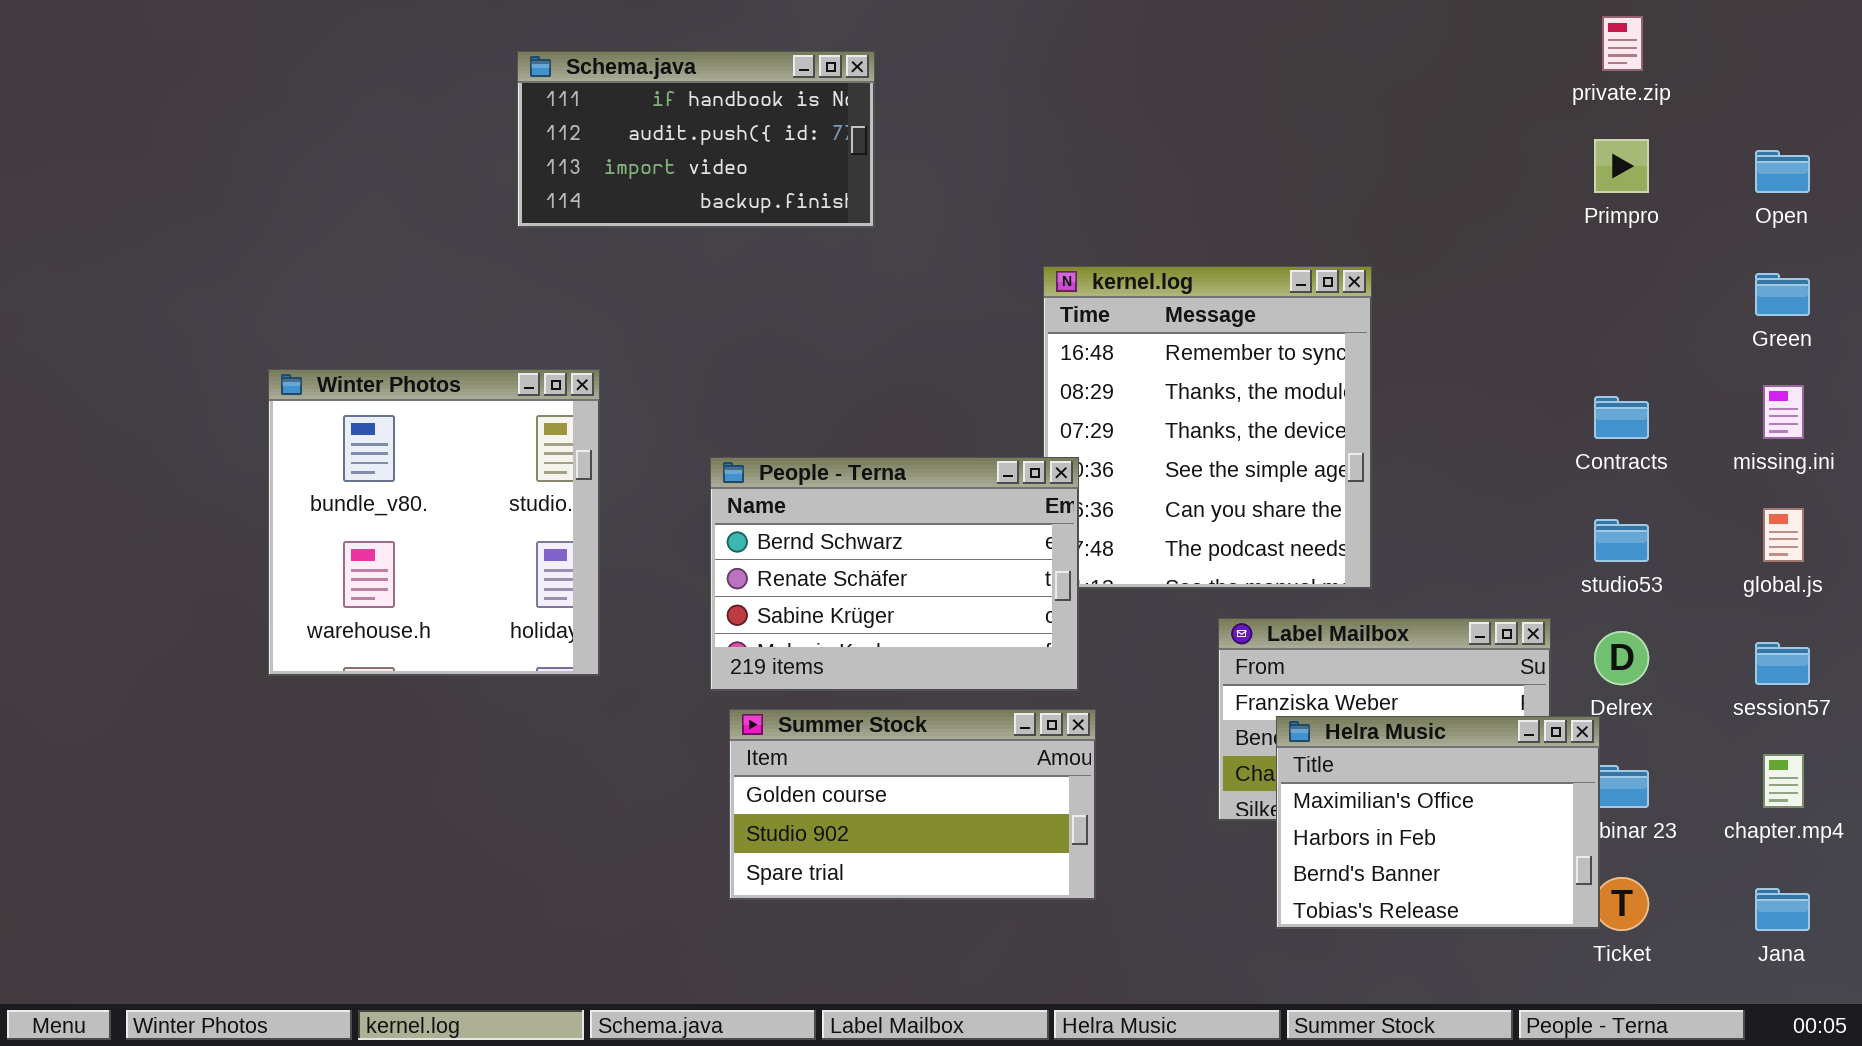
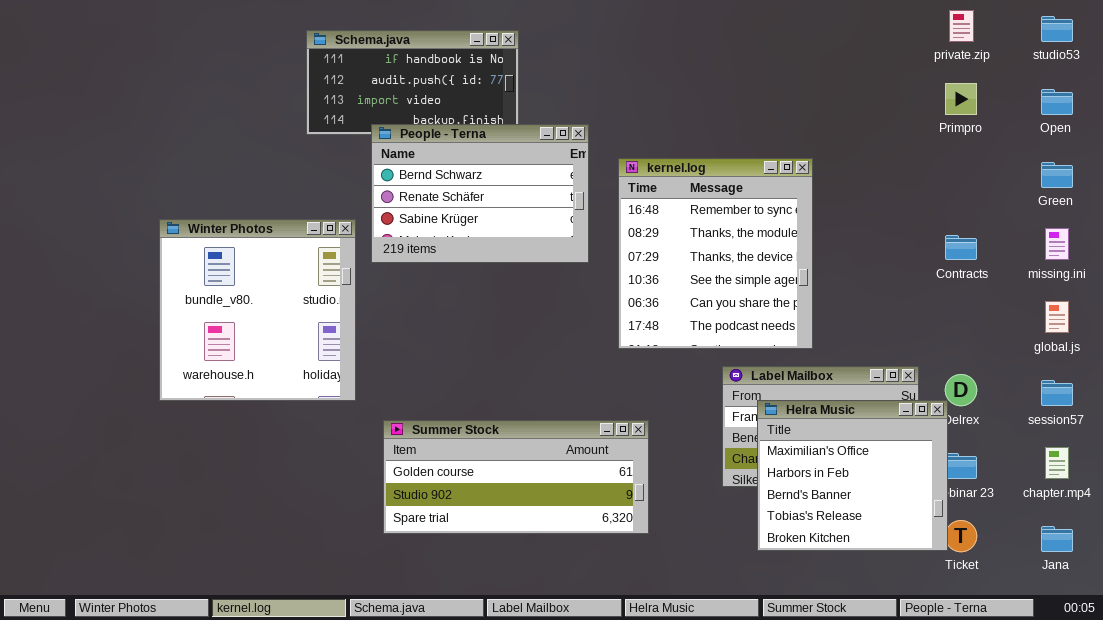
People - Terna: [710,457,1079,691] -> [371,124,589,263], moved
studio53: [1594,519,1649,562] -> [1041,16,1073,42], moved
Summer Stock: [729,709,1096,900] -> [383,420,649,534], resized
Helra Music: [1276,716,1600,929] -> [757,400,948,551], resized

